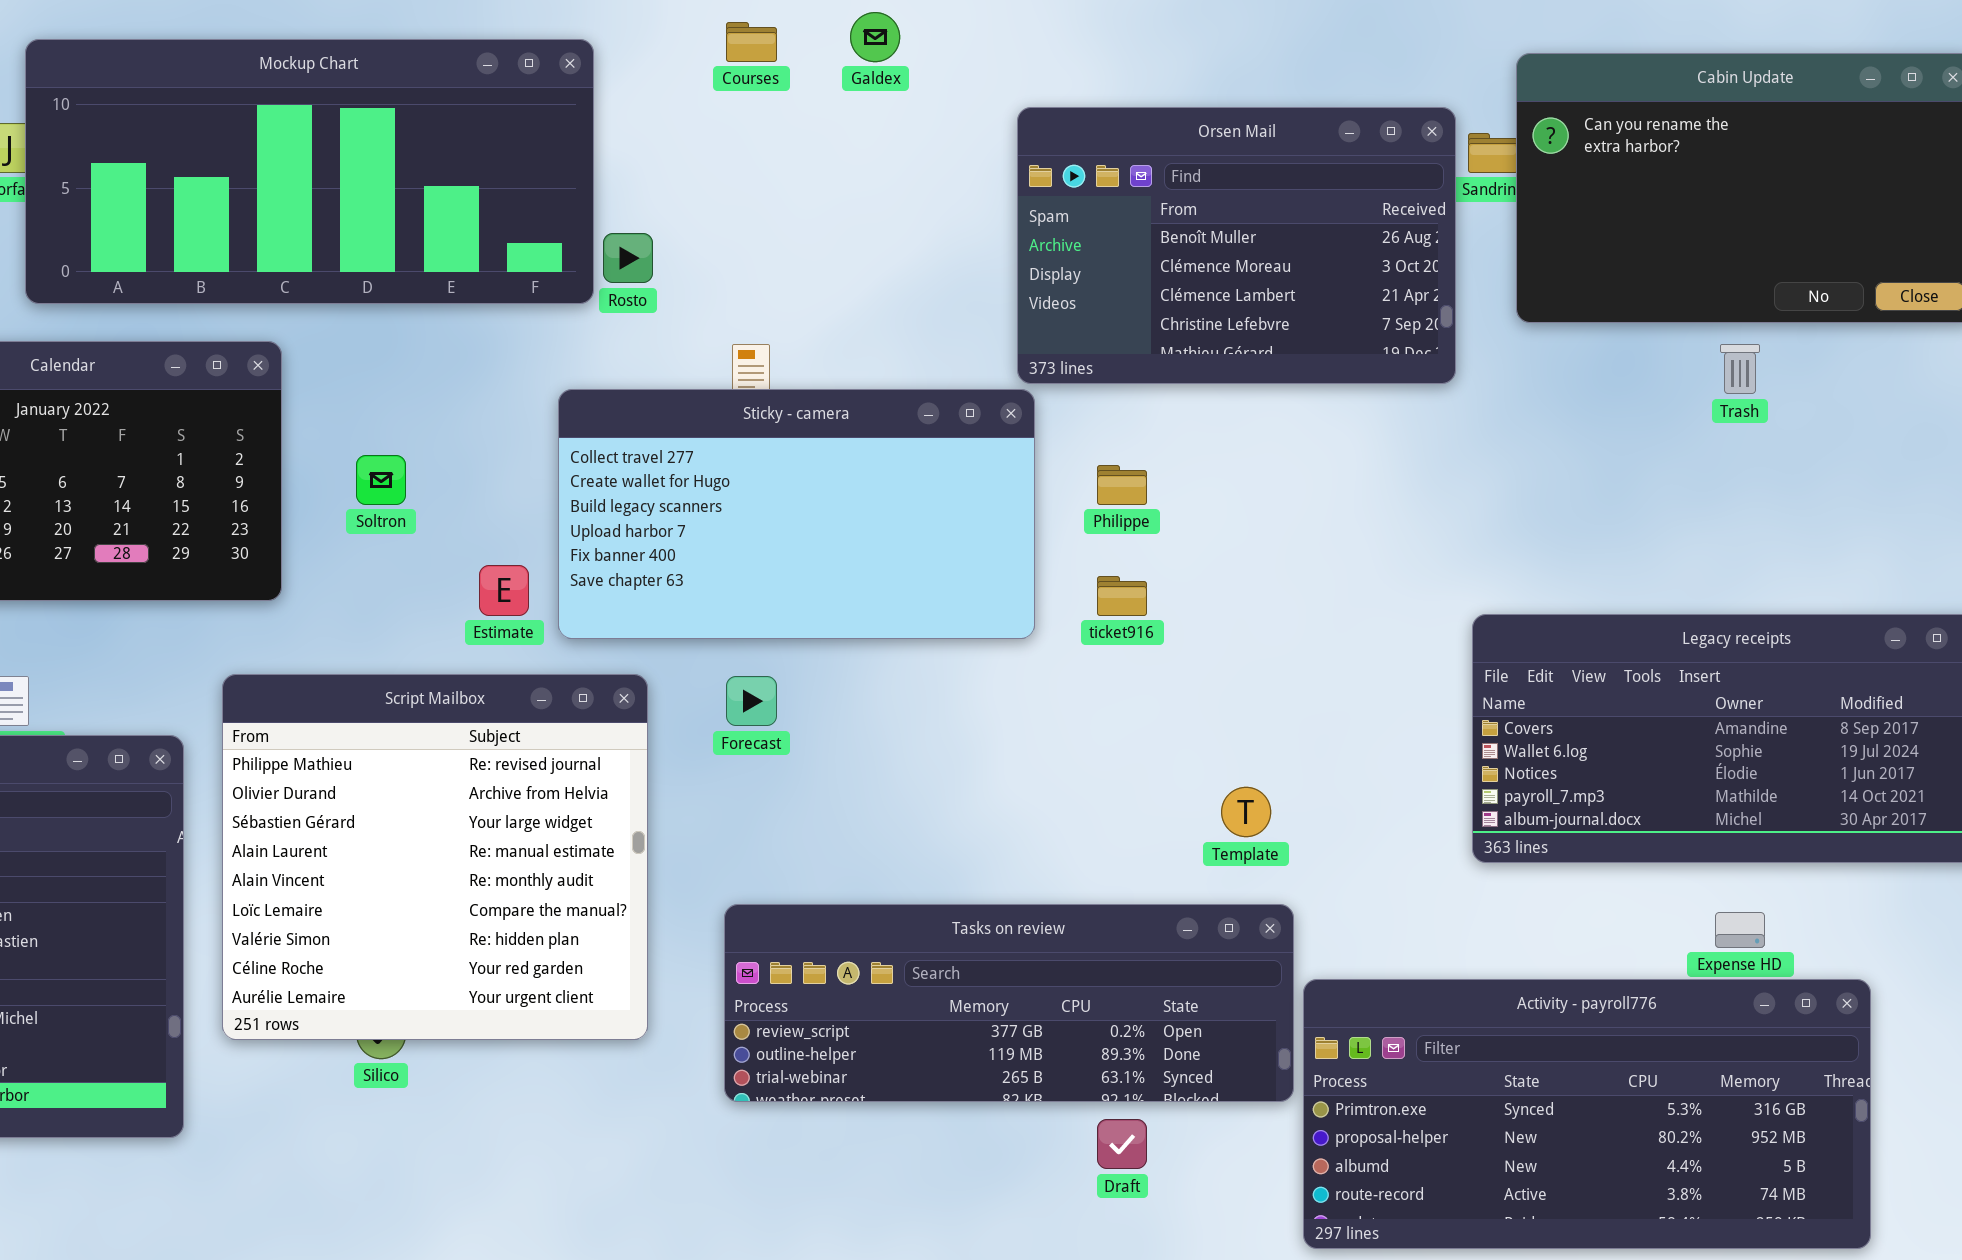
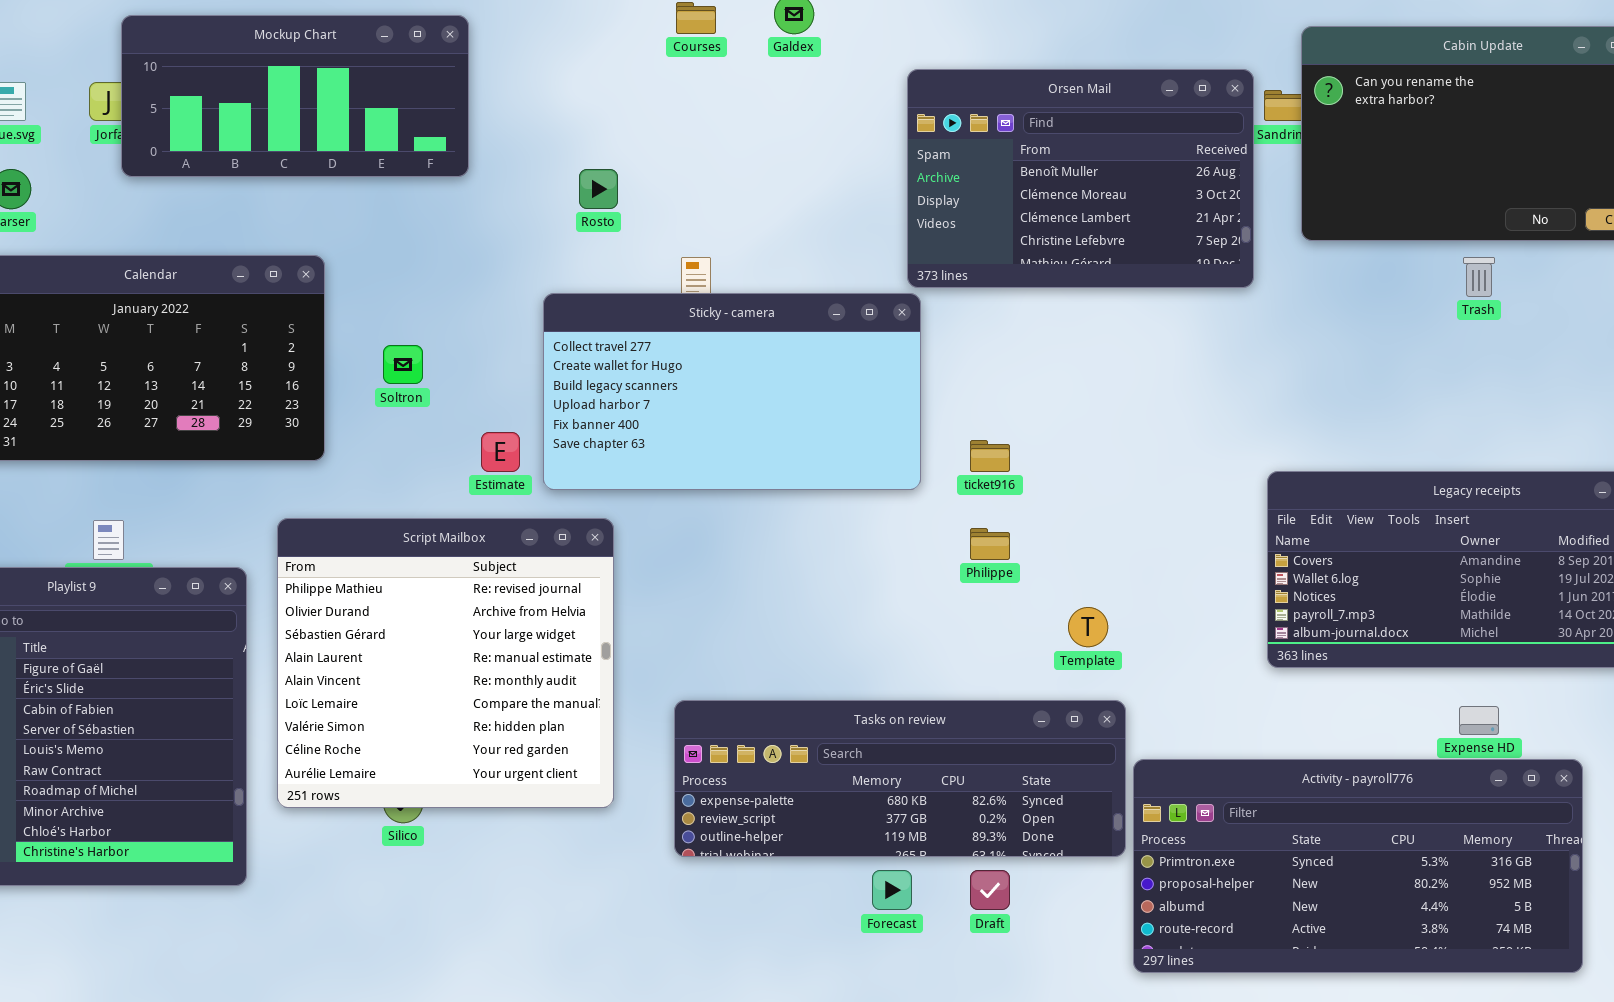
Mockup Chart: [25,39,594,304] -> [121,15,469,177], resized
Philippe: [1097,465,1147,505] -> [970,528,1010,560], moved
Forecast: [726,676,777,726] -> [872,870,912,910], moved
Tasks on review: [724,904,1294,1102] -> [674,700,1126,857], scrolled up 1 row

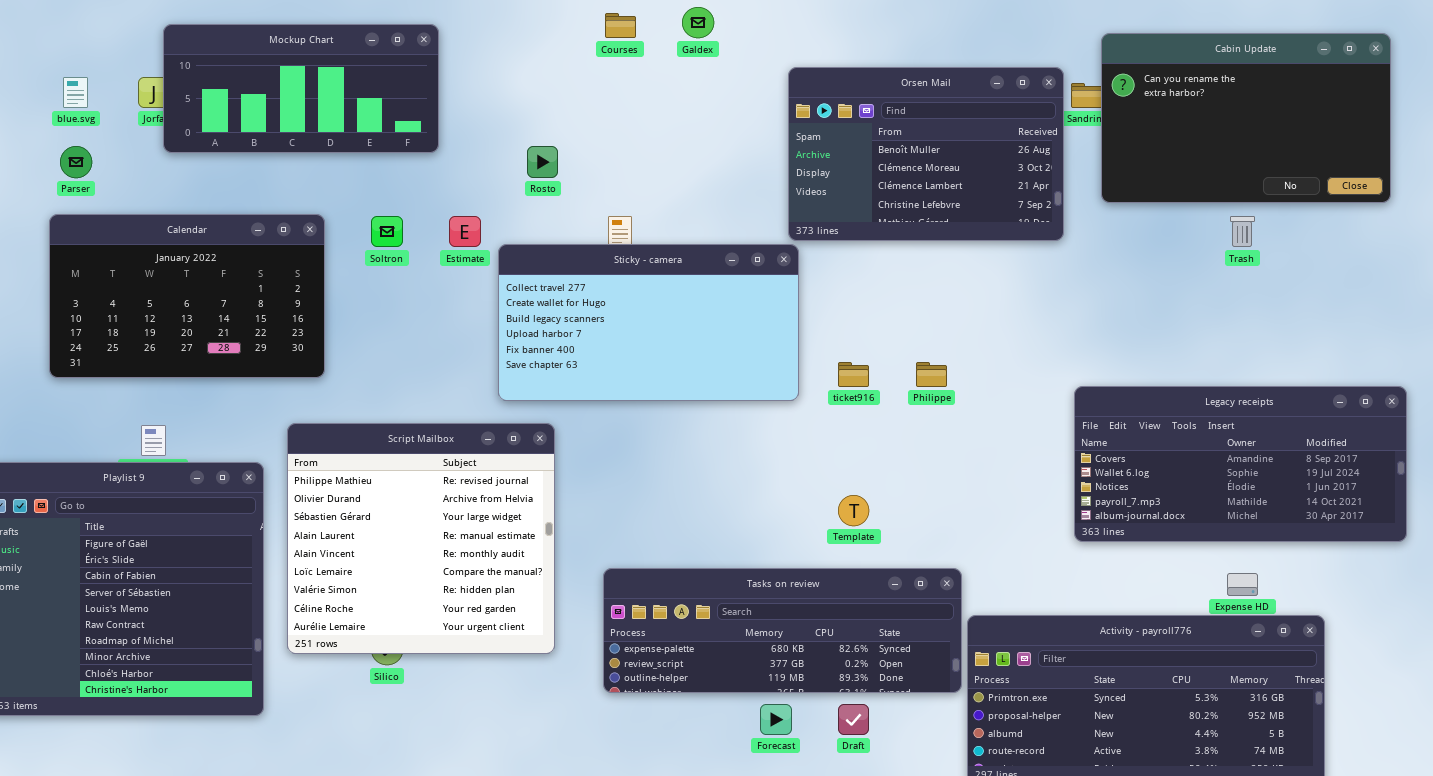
Soltron: [383,345,423,384] -> [371,216,403,247], moved
Estimate: [481,432,520,472] -> [449,216,481,247], moved
Philippe: [970,528,1010,560] -> [916,362,947,387], moved
Template: [1068,607,1108,647] -> [838,495,869,526], moved

